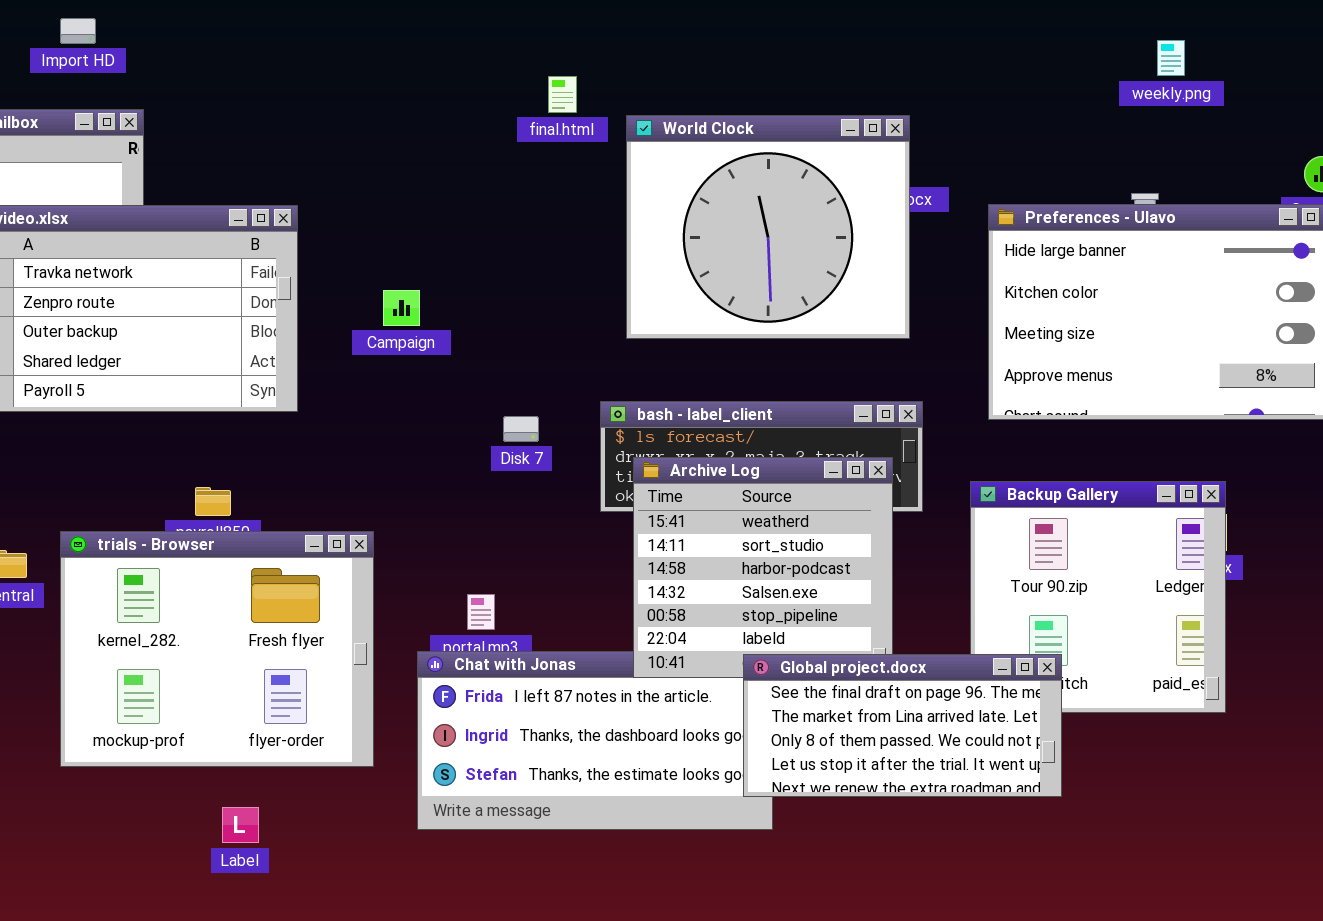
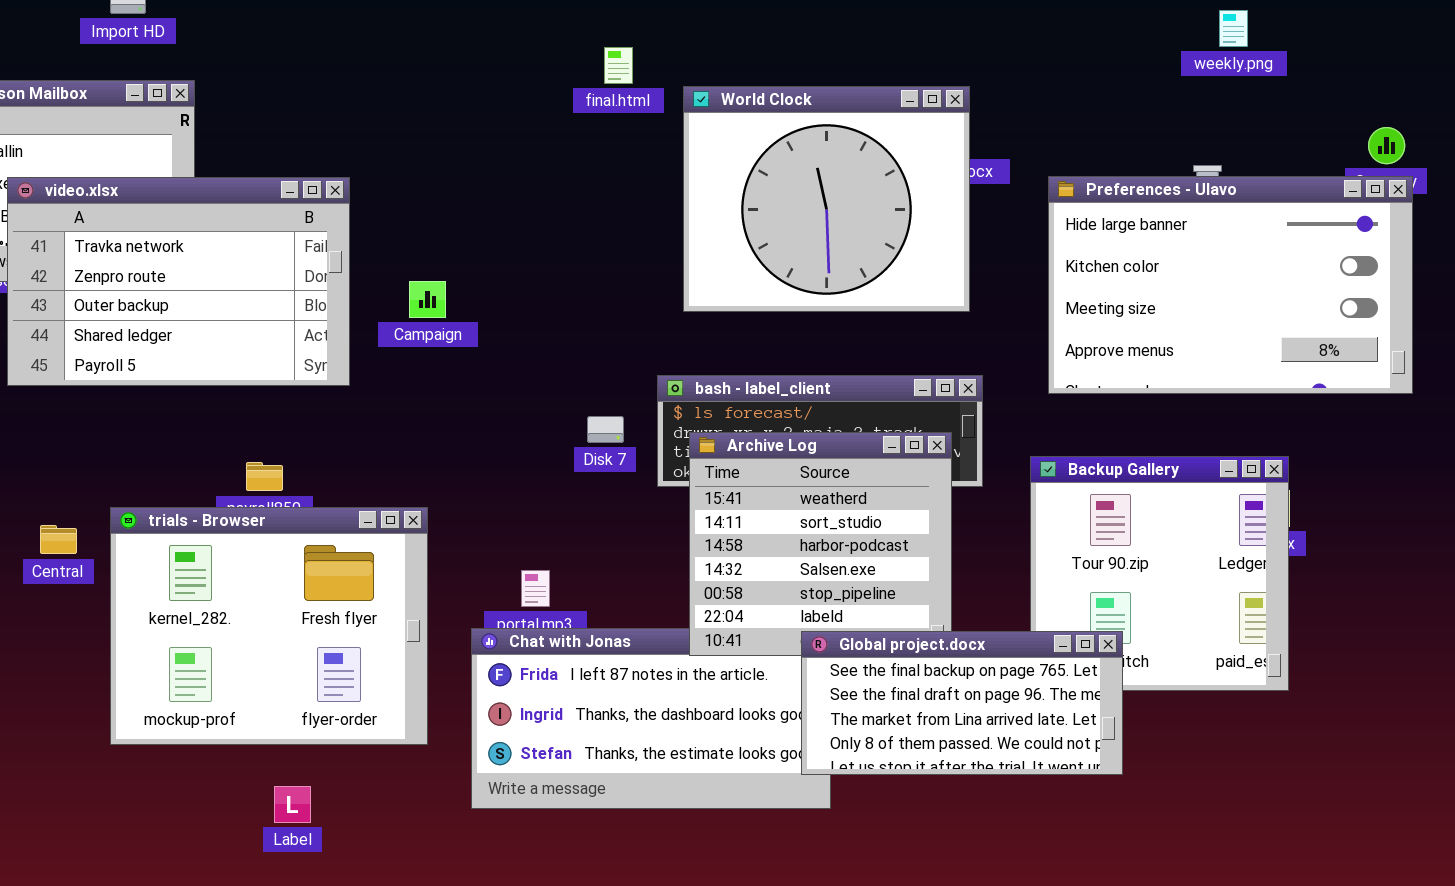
Campaign: [383,290,420,326] -> [409,281,446,318], moved
Disk 7: [503,416,539,442] -> [587,416,624,443], moved
Global project.docx: [743,654,1062,797] -> [801,631,1123,775], scrolled up 1 row

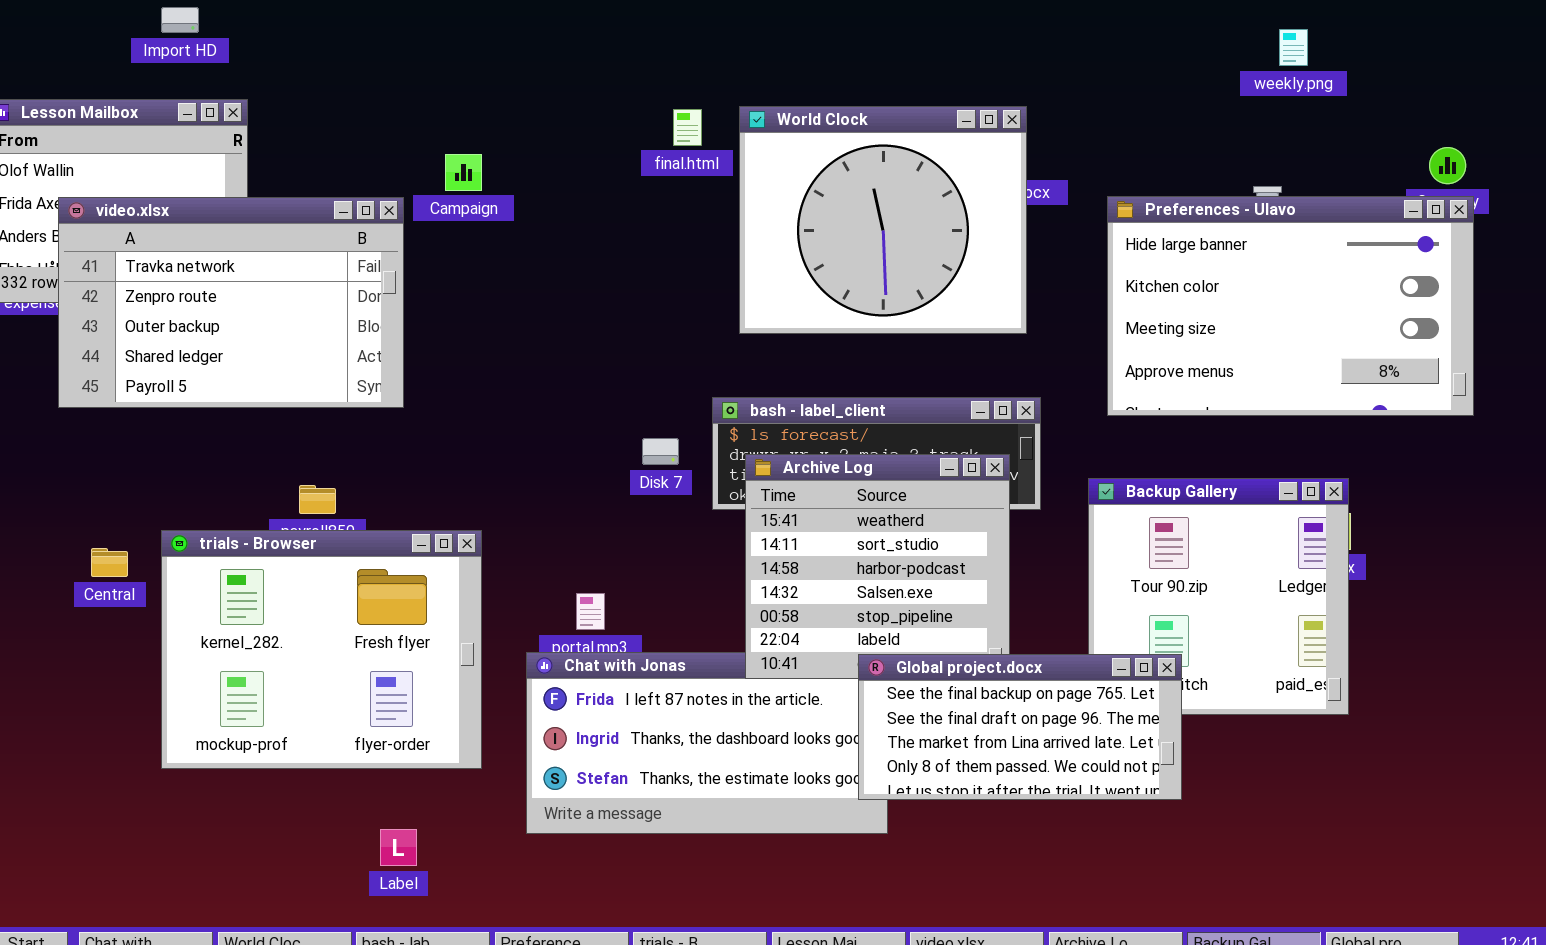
final.html: [604,47,633,84] -> [673,109,702,146], moved
Campaign: [409,281,446,318] -> [445,154,482,191], moved
Label: [274,786,311,823] -> [380,829,417,866], moved

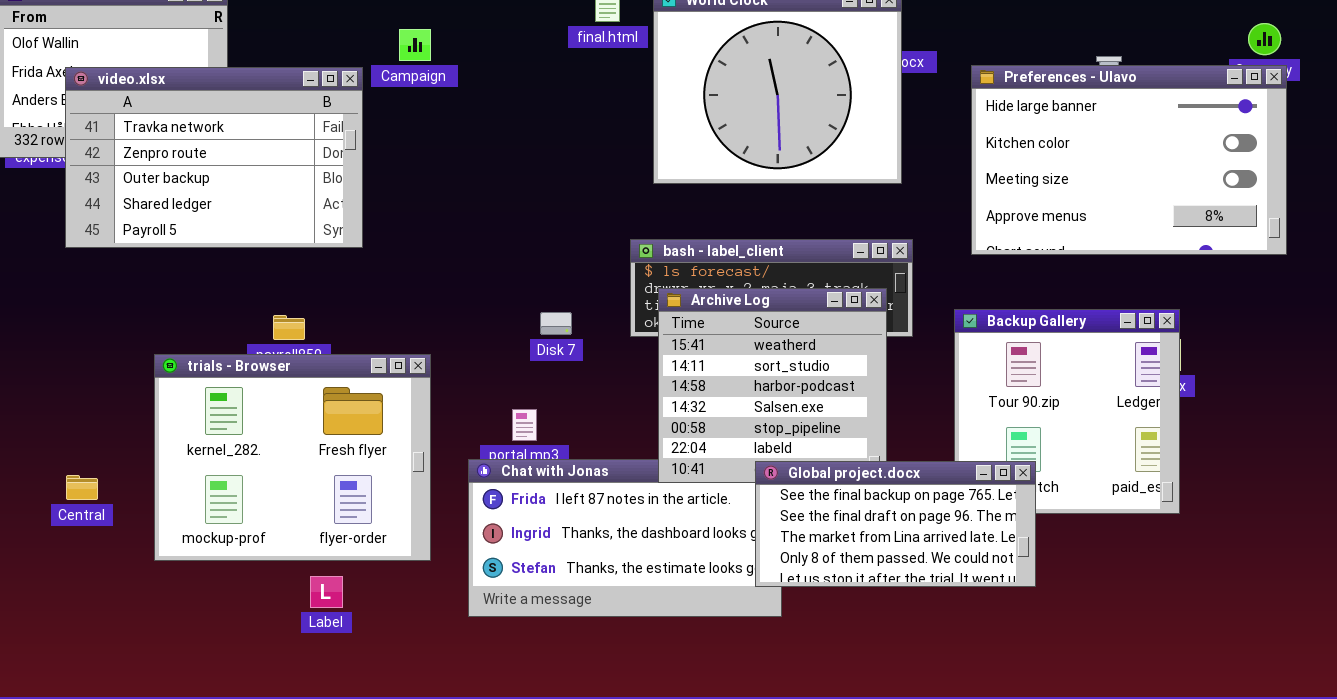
Disk 7: [642,438,679,465] -> [540,312,572,335], moved
Central: [91,548,128,577] -> [66,475,98,500], moved
Label: [380,829,417,866] -> [310,576,343,608], moved

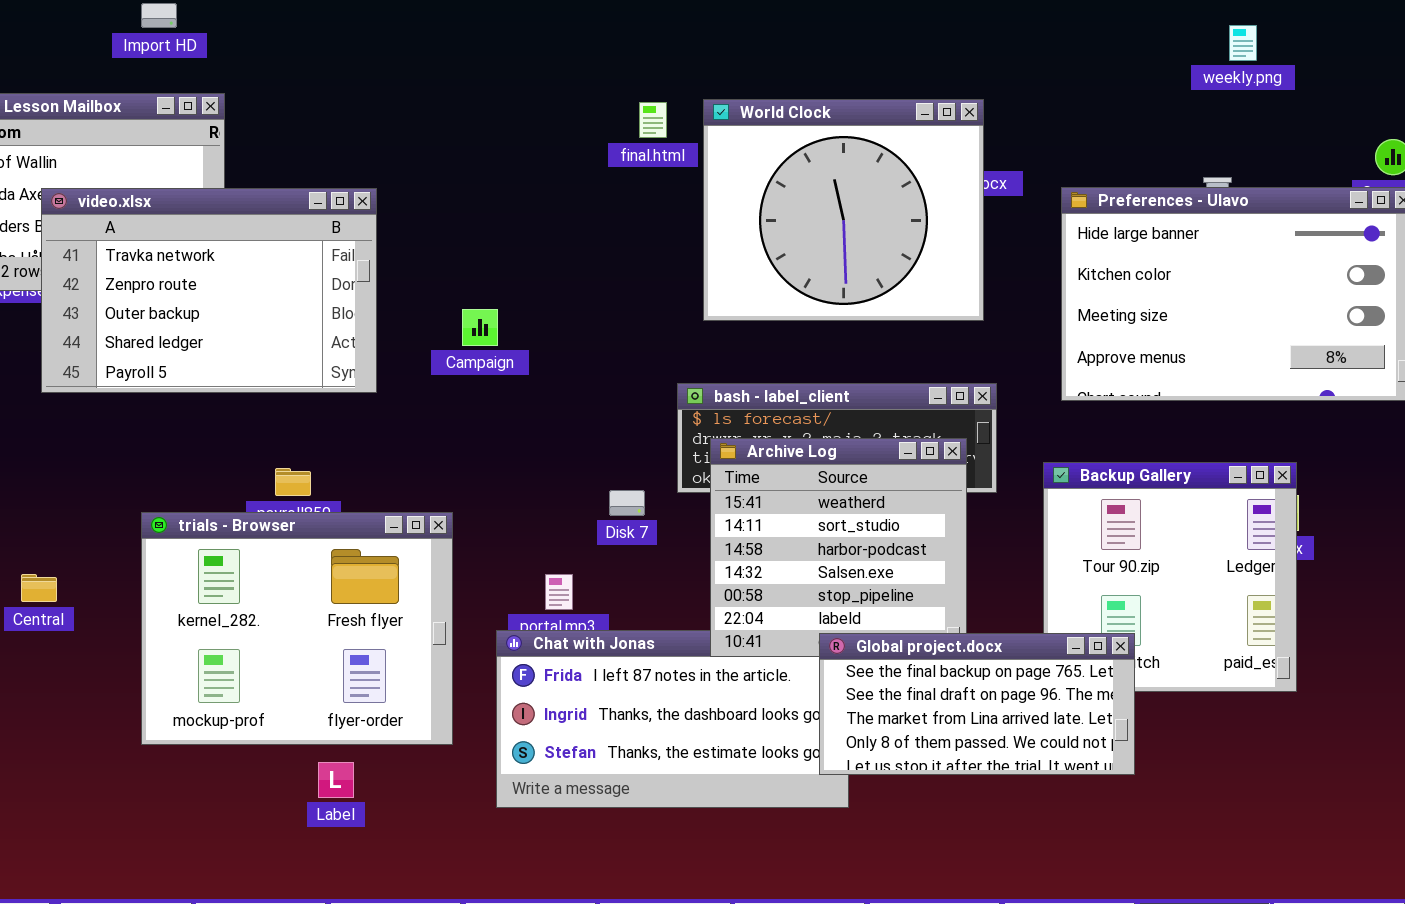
Campaign: [399,29,431,61] -> [462,309,498,346], moved
Disk 7: [540,312,572,335] -> [609,490,645,516], moved
Central: [66,475,98,500] -> [21,574,57,602], moved

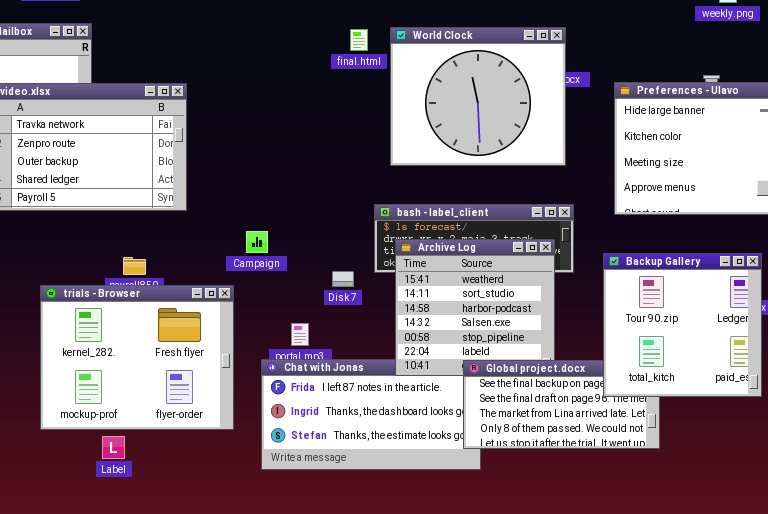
Campaign: [462,309,498,346] -> [246,231,268,253], moved
Backup Gallery: [1043,462,1297,692] -> [603,253,762,397], raised
Label: [318,762,354,798] -> [102,436,125,459], moved

